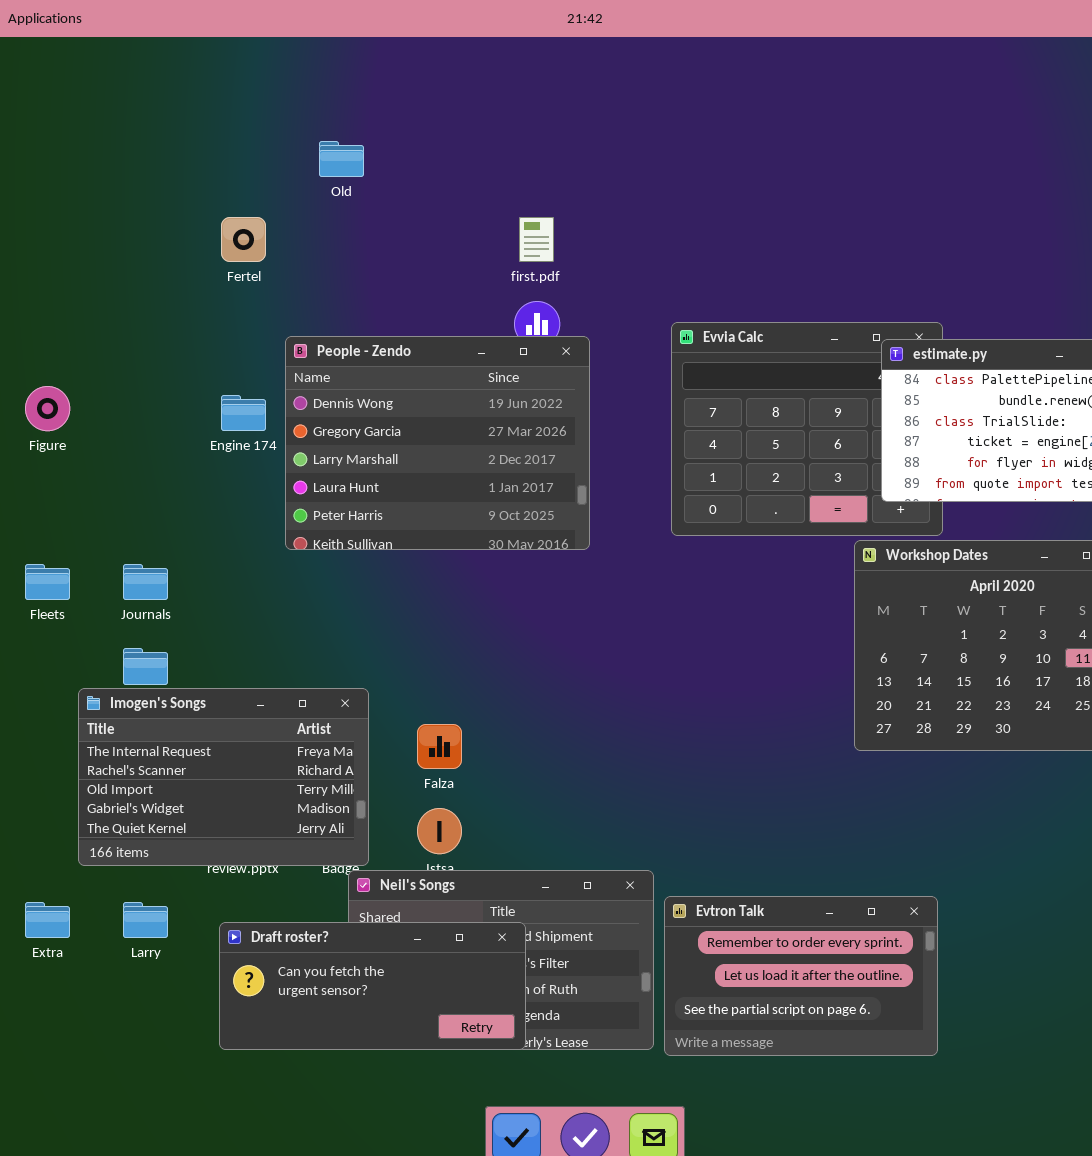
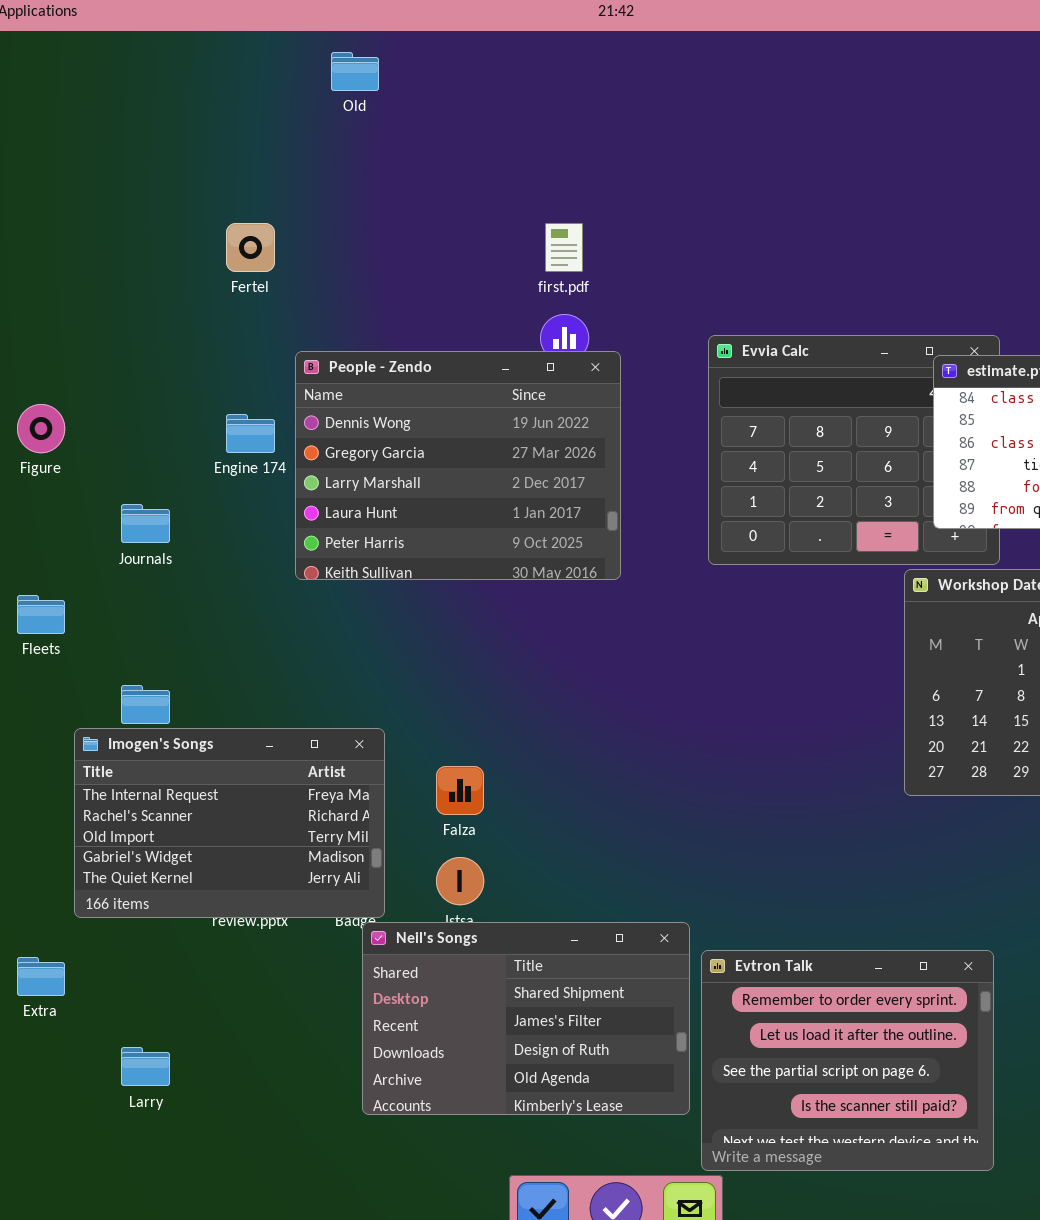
Old: [319,141,364,177] -> [331,52,379,91], moved
Journals: [123,564,168,600] -> [121,504,170,543], moved
Evtron Talk: [664,896,938,1056] -> [701,950,994,1171], resized
Larry: [123,902,168,938] -> [121,1047,170,1086], moved
Draft roster?: [219,922,526,1050] -> none, closed

